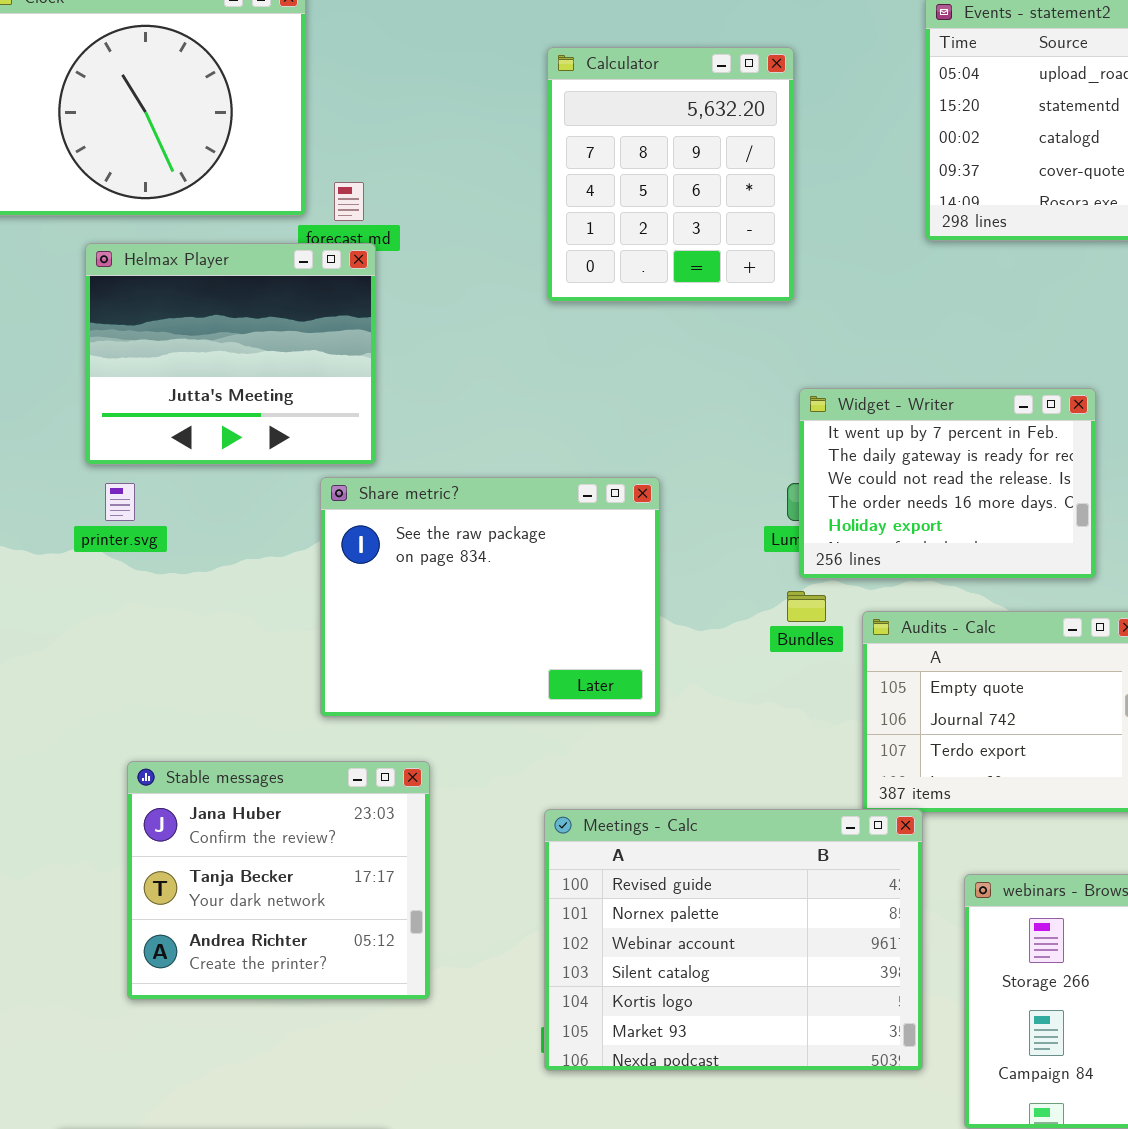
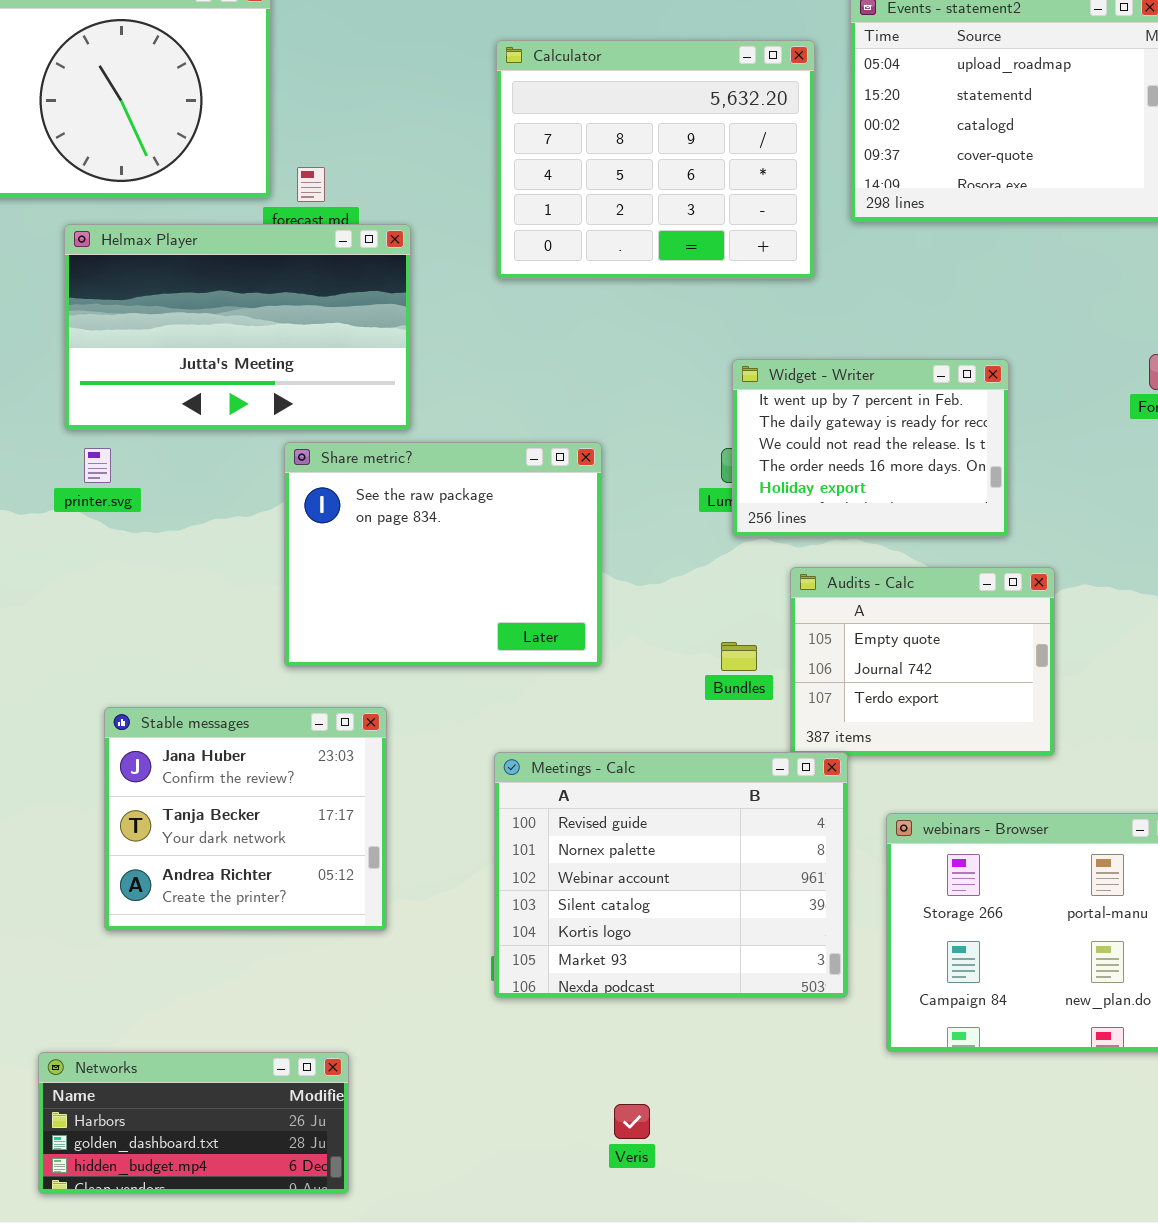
Calculator: [547,47,794,302] -> [496,40,815,279], resized
Helmax Player: [85,243,376,465] -> [64,224,411,430], resized
Bundles: [787,591,826,622] -> [721,642,757,671], moved

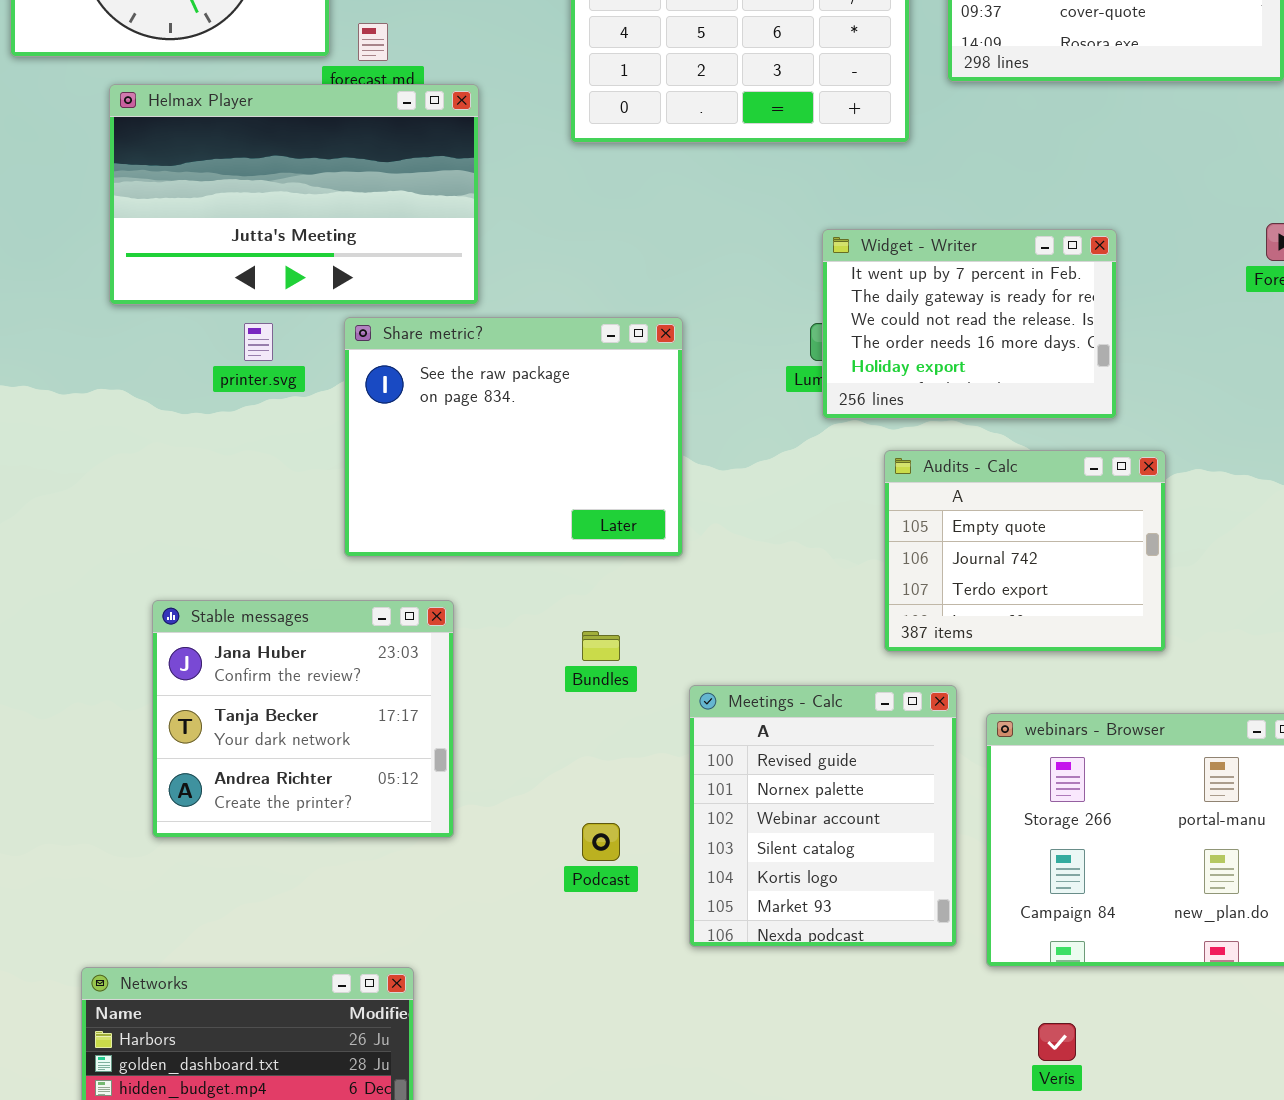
printer.svg: [84,448,111,483] -> [244,323,273,361], moved
Bundles: [721,642,757,671] -> [582,631,620,661], moved
Meetings - Calc: [494,752,848,998] -> [689,685,957,947], moved, resized
Veris: [614,1104,650,1139] -> [1038,1023,1076,1061], moved

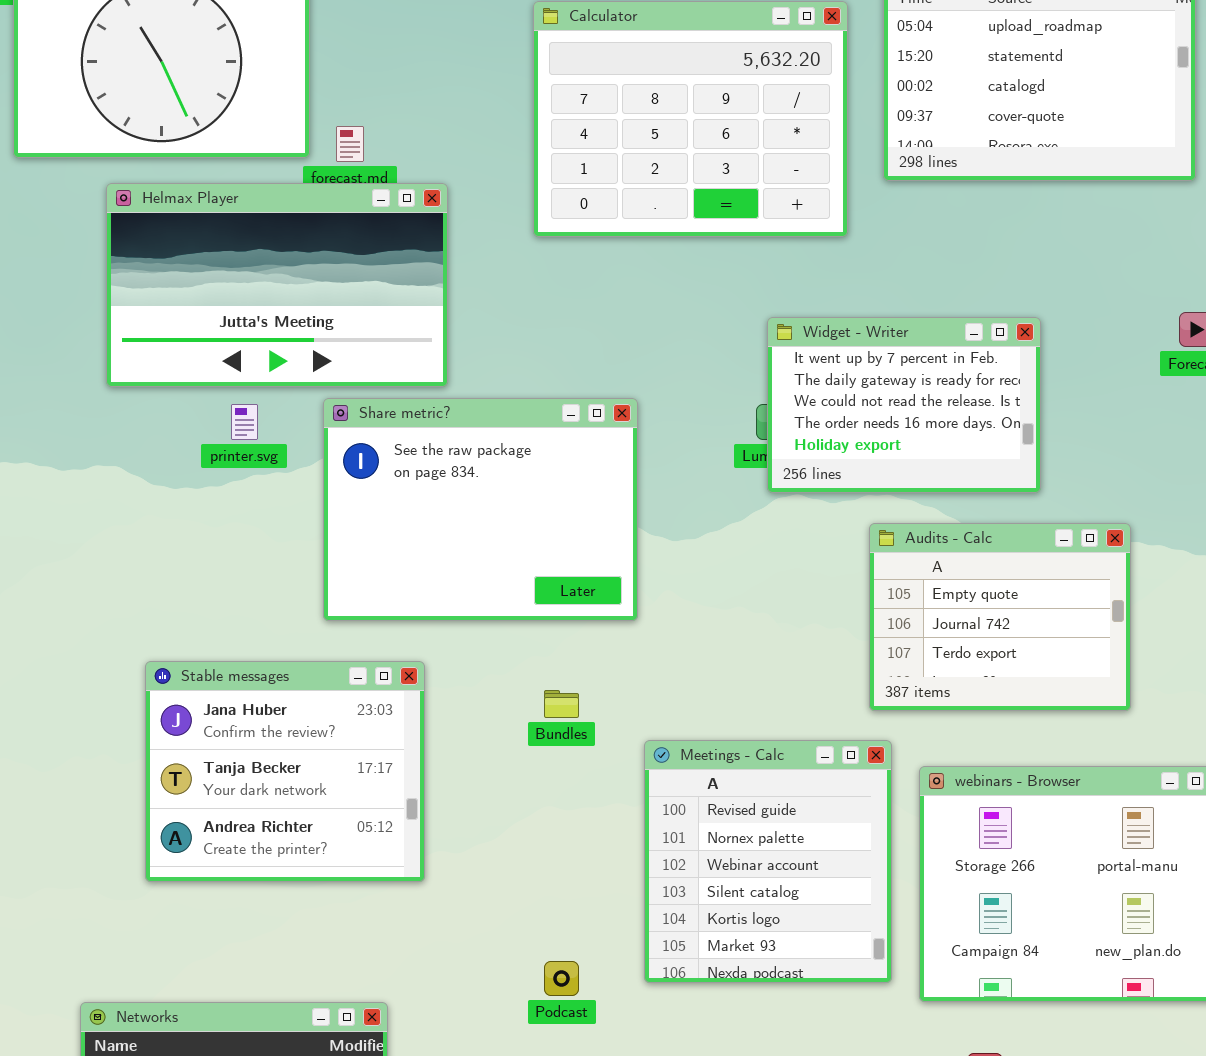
Audits - Calc: [884,450,1166,652] -> [869,523,1131,711], moved
Podcast: [582,823,620,861] -> [544,961,579,996], moved

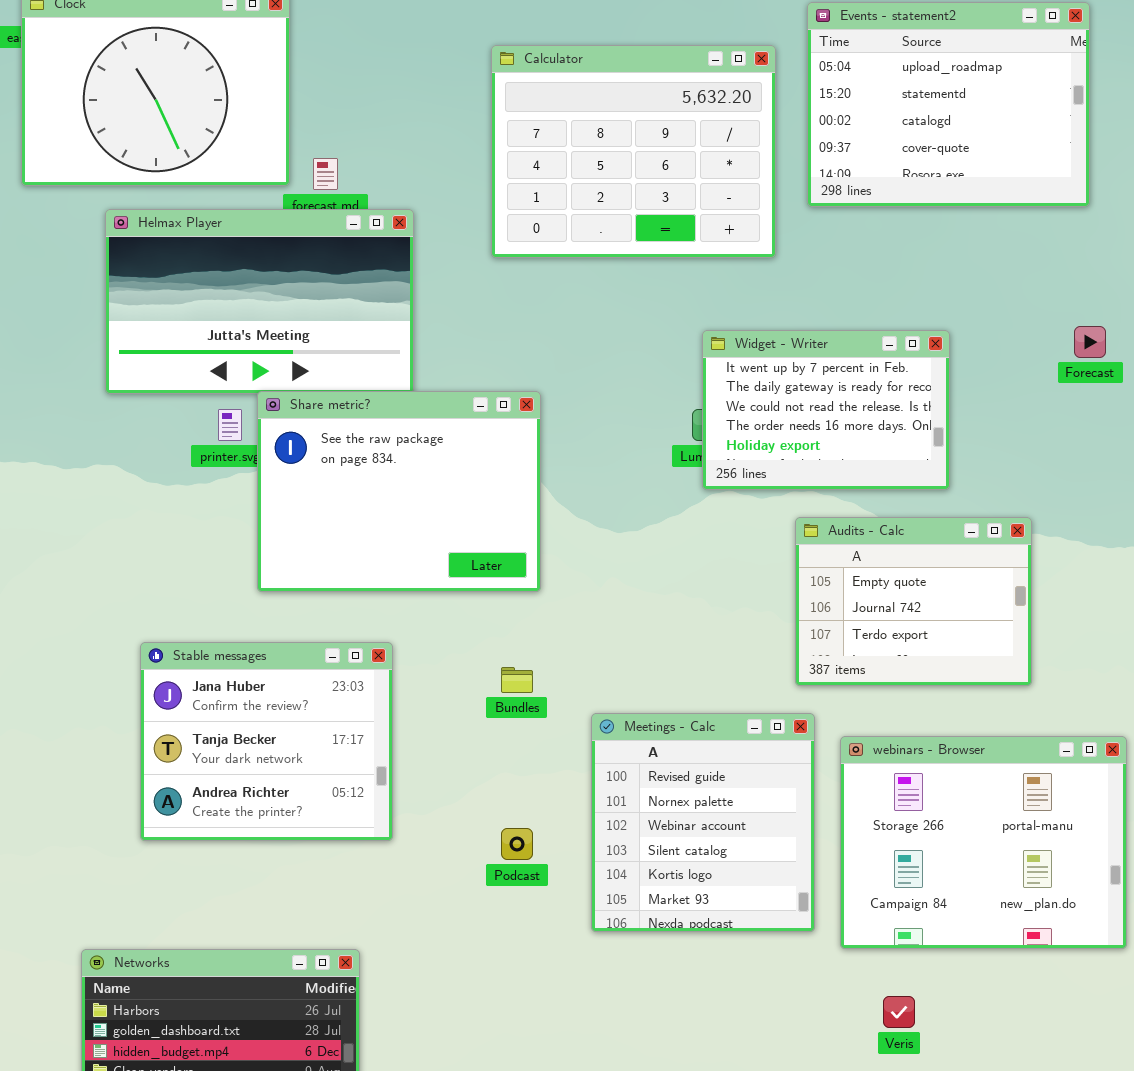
Share metric?: [323,398,638,621] -> [257,391,541,592], moved
Podcast: [544,961,579,996] -> [501,828,533,860], moved

